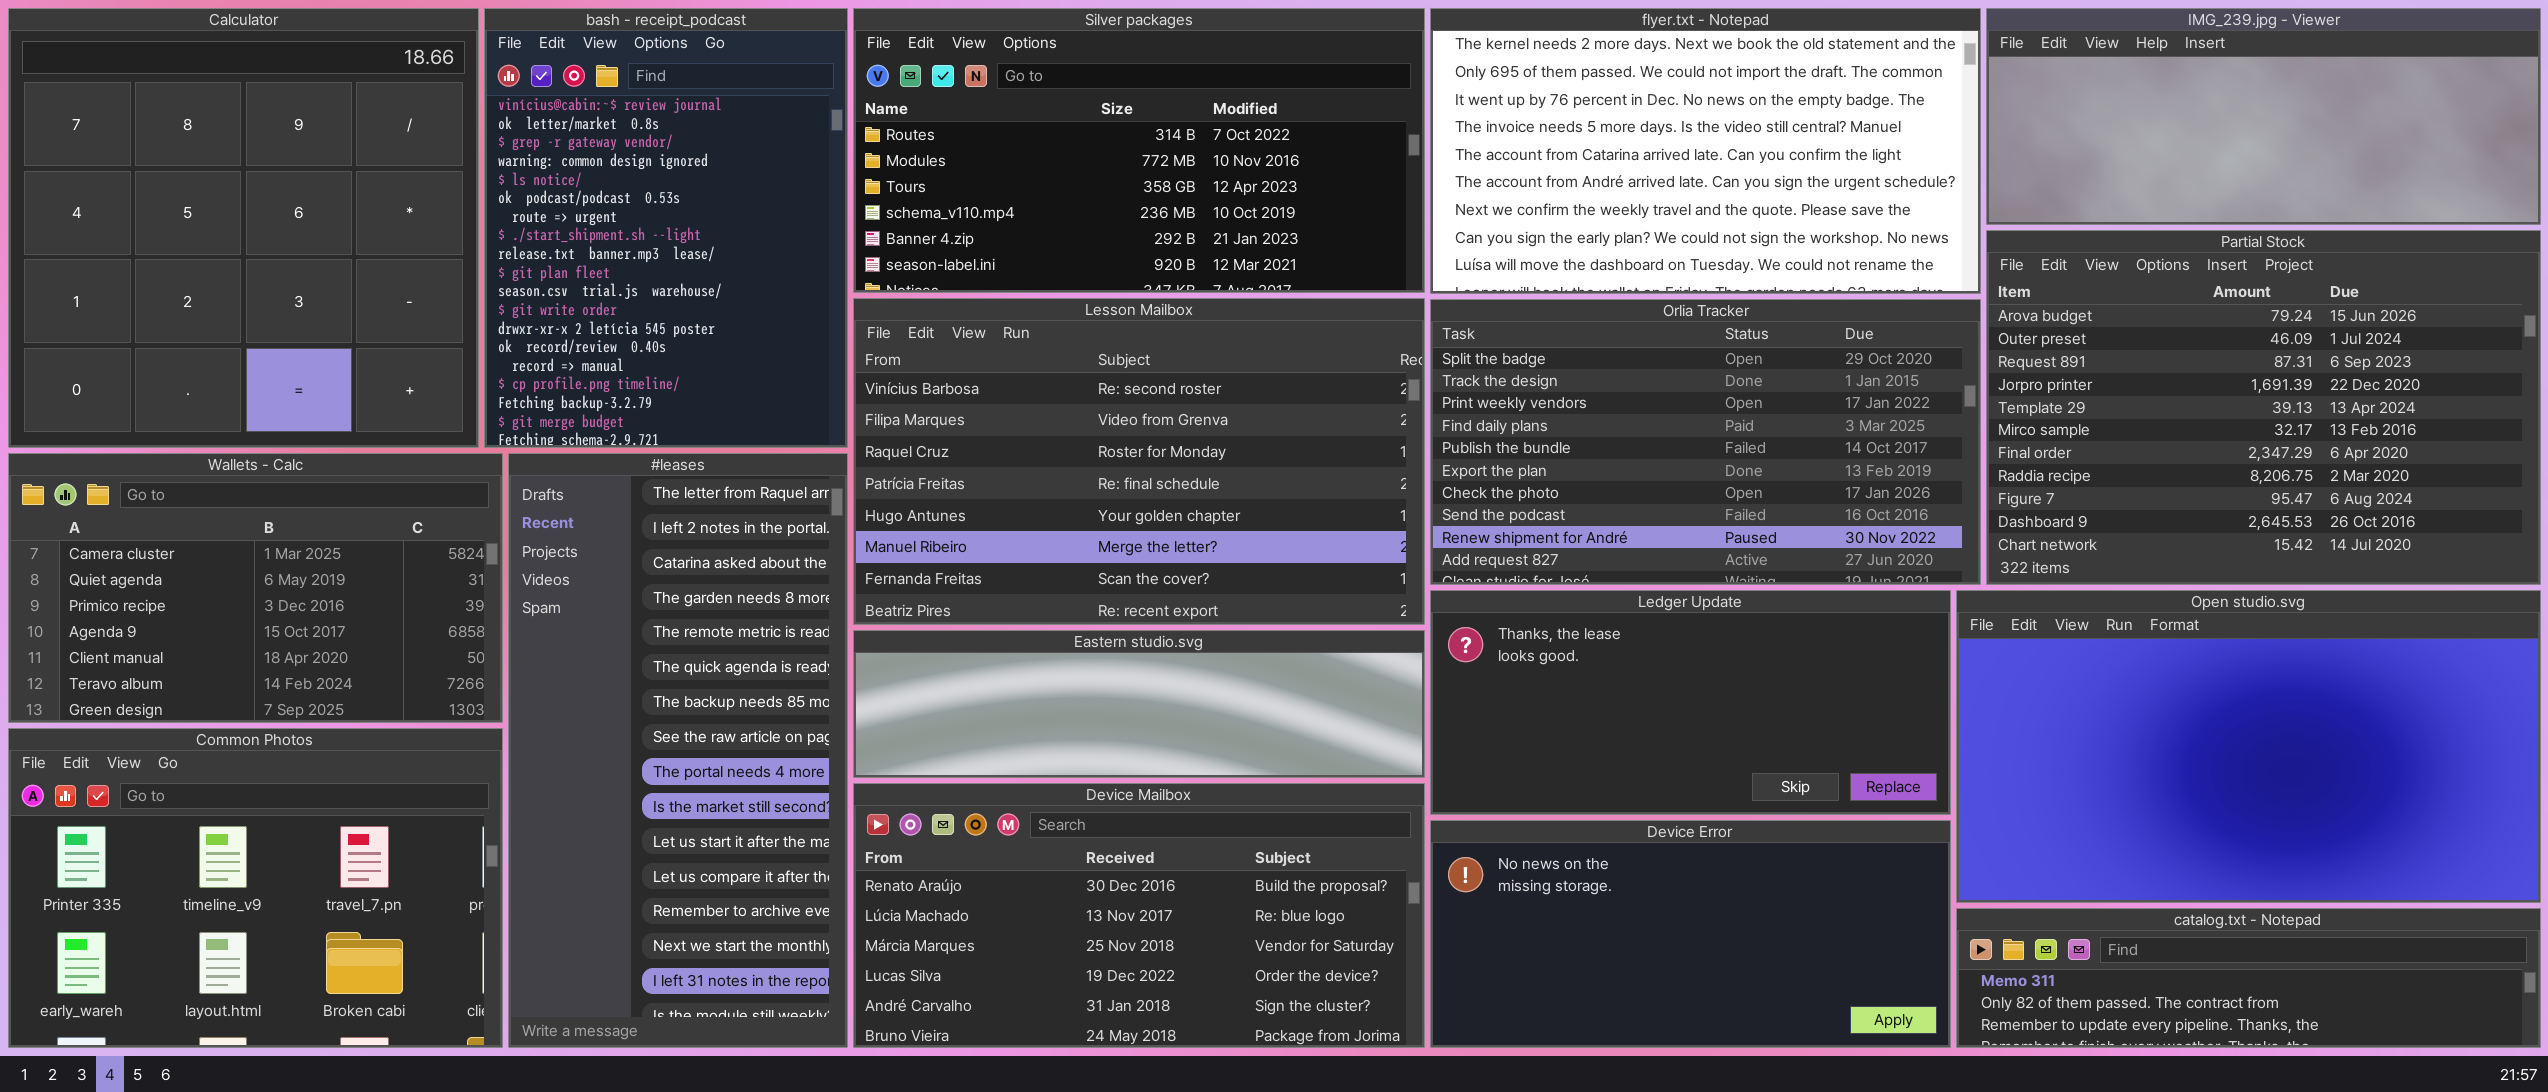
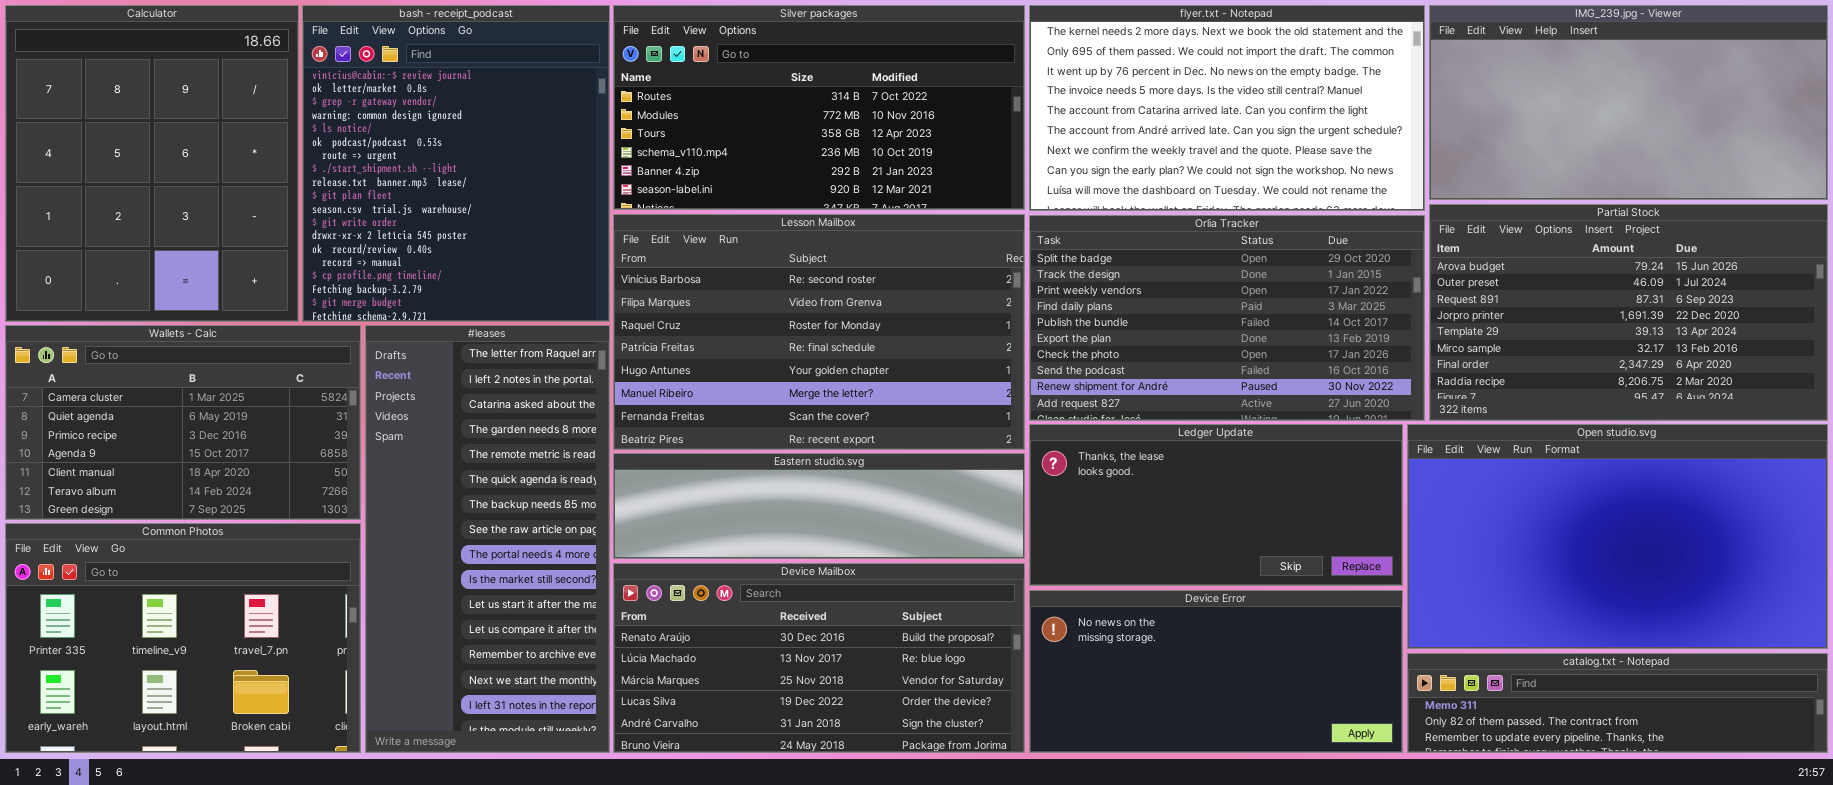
Calculator: [8,8,479,448] -> [5,5,299,322], resized
bash - receipt_podcast: [484,8,848,448] -> [302,5,610,322], resized
IMG_239.jpg - Viewer: [1986,8,2541,225] -> [1429,5,1828,200], resized
Partial Stock: [1986,230,2541,585] -> [1429,204,1828,421], resized

